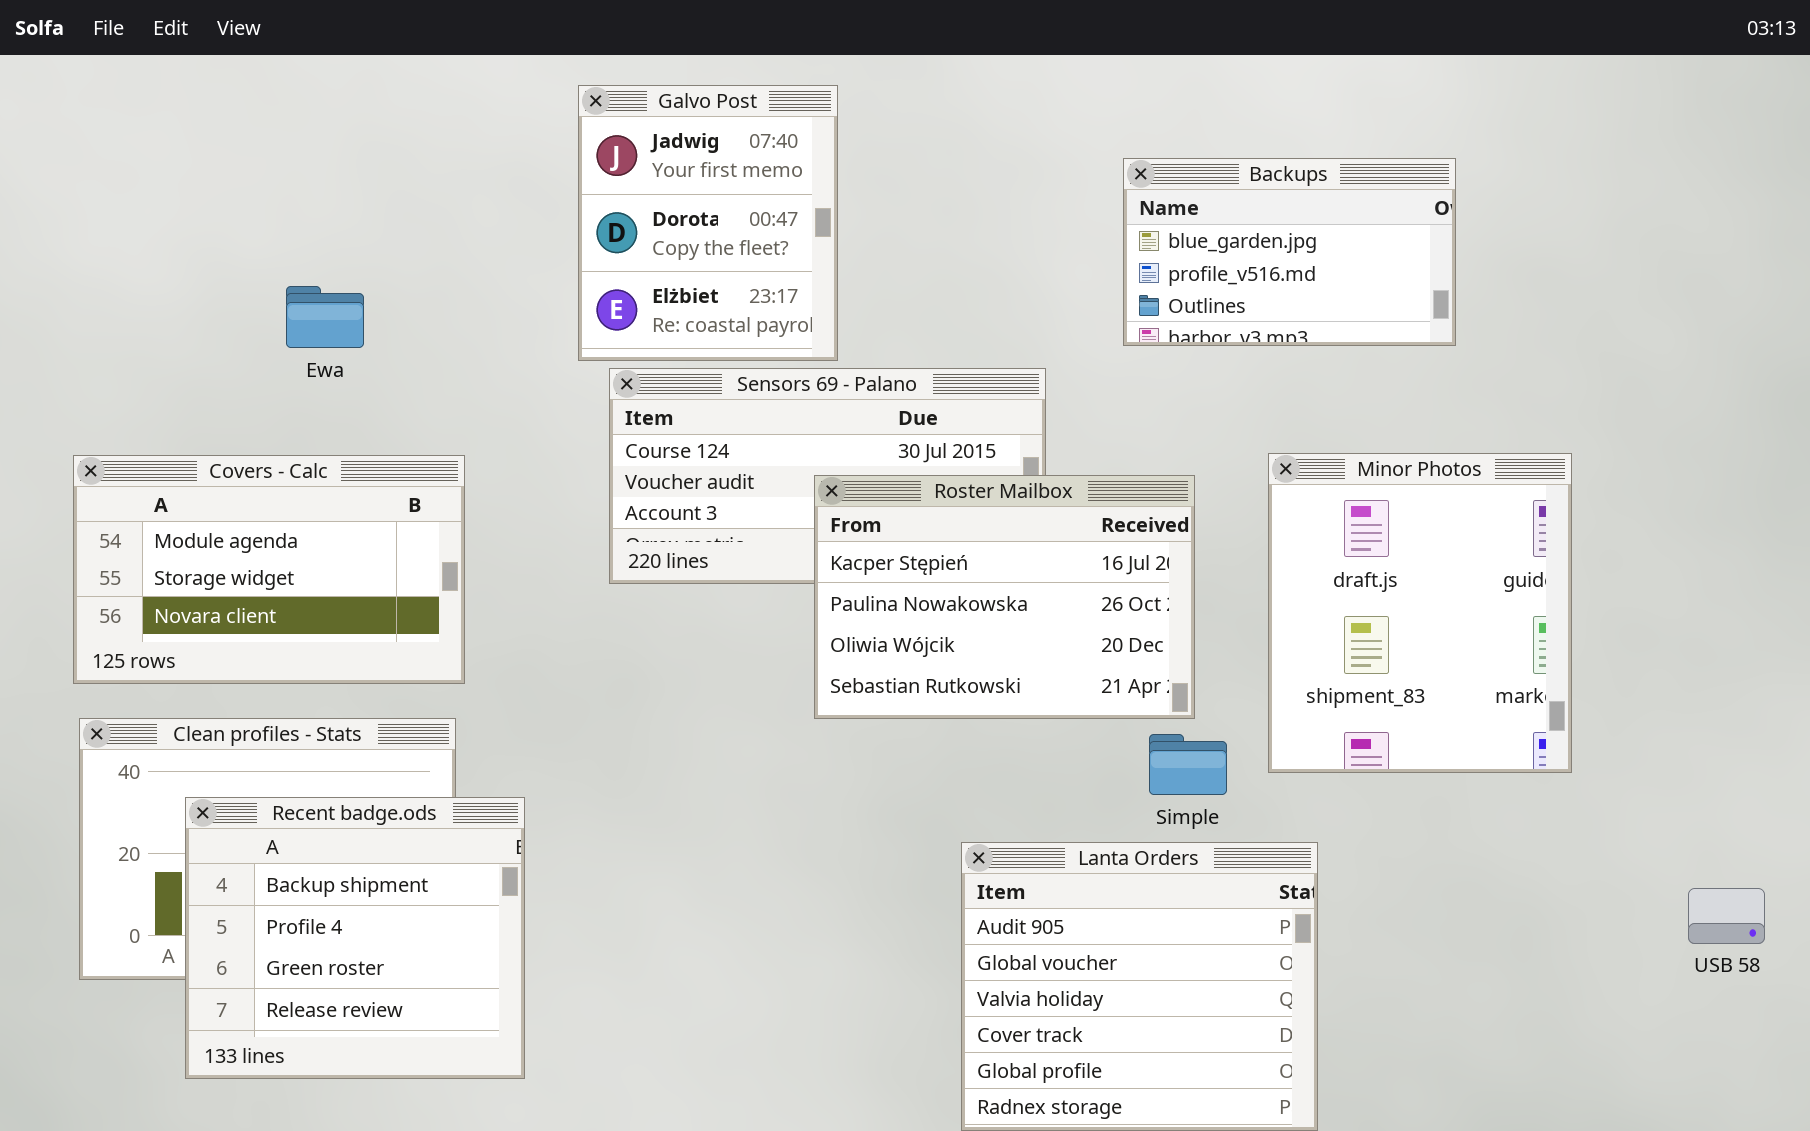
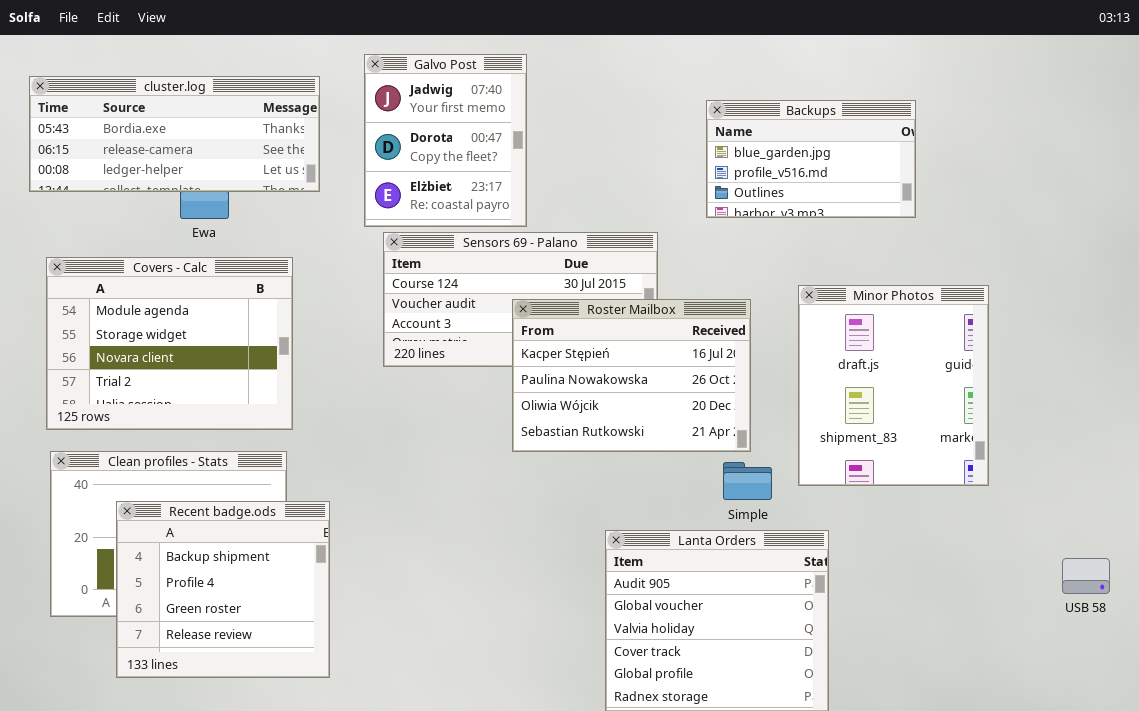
cluster.log: none -> [29,76,320,192], opened
Covers - Calc: [73,455,465,684] -> [46,257,293,430], resized

